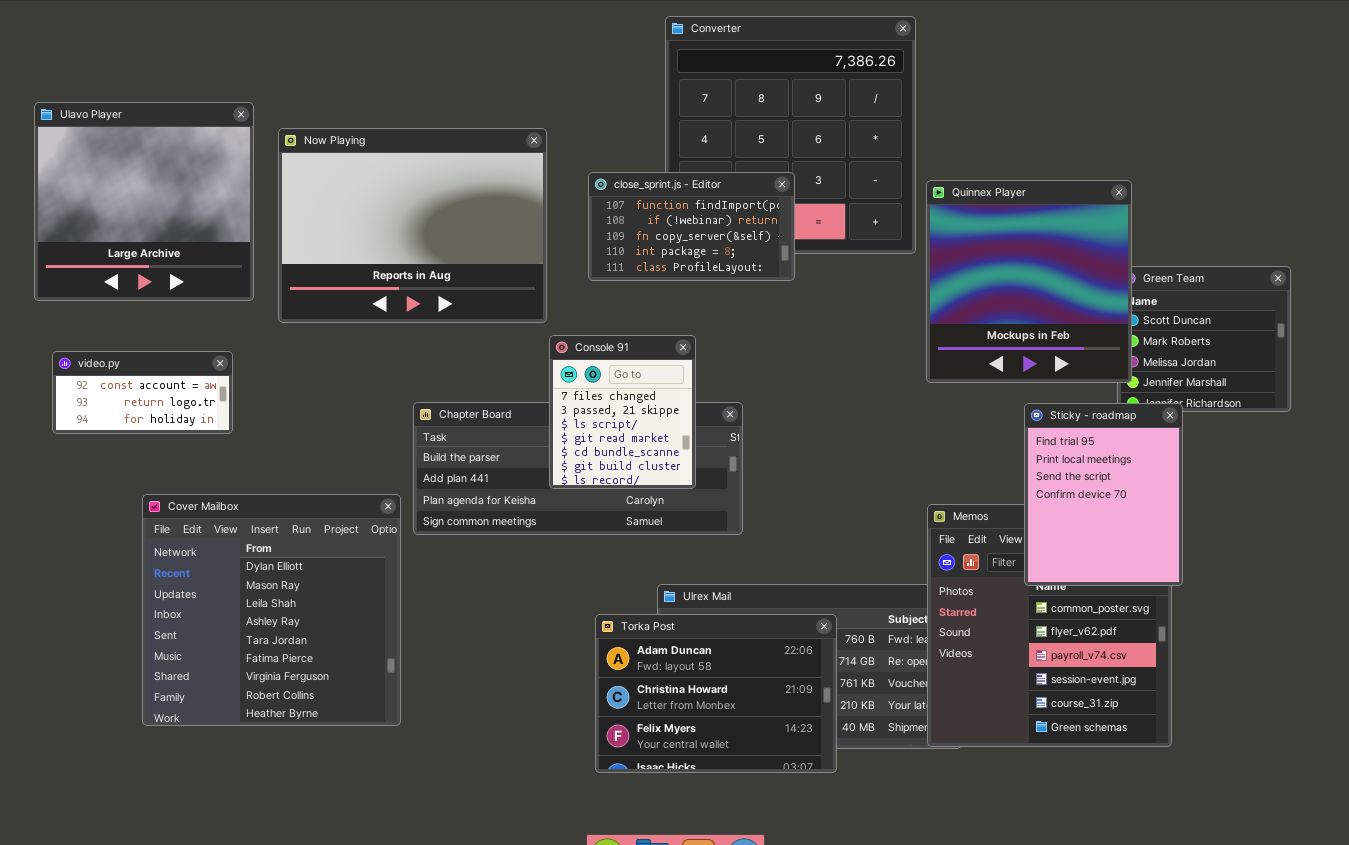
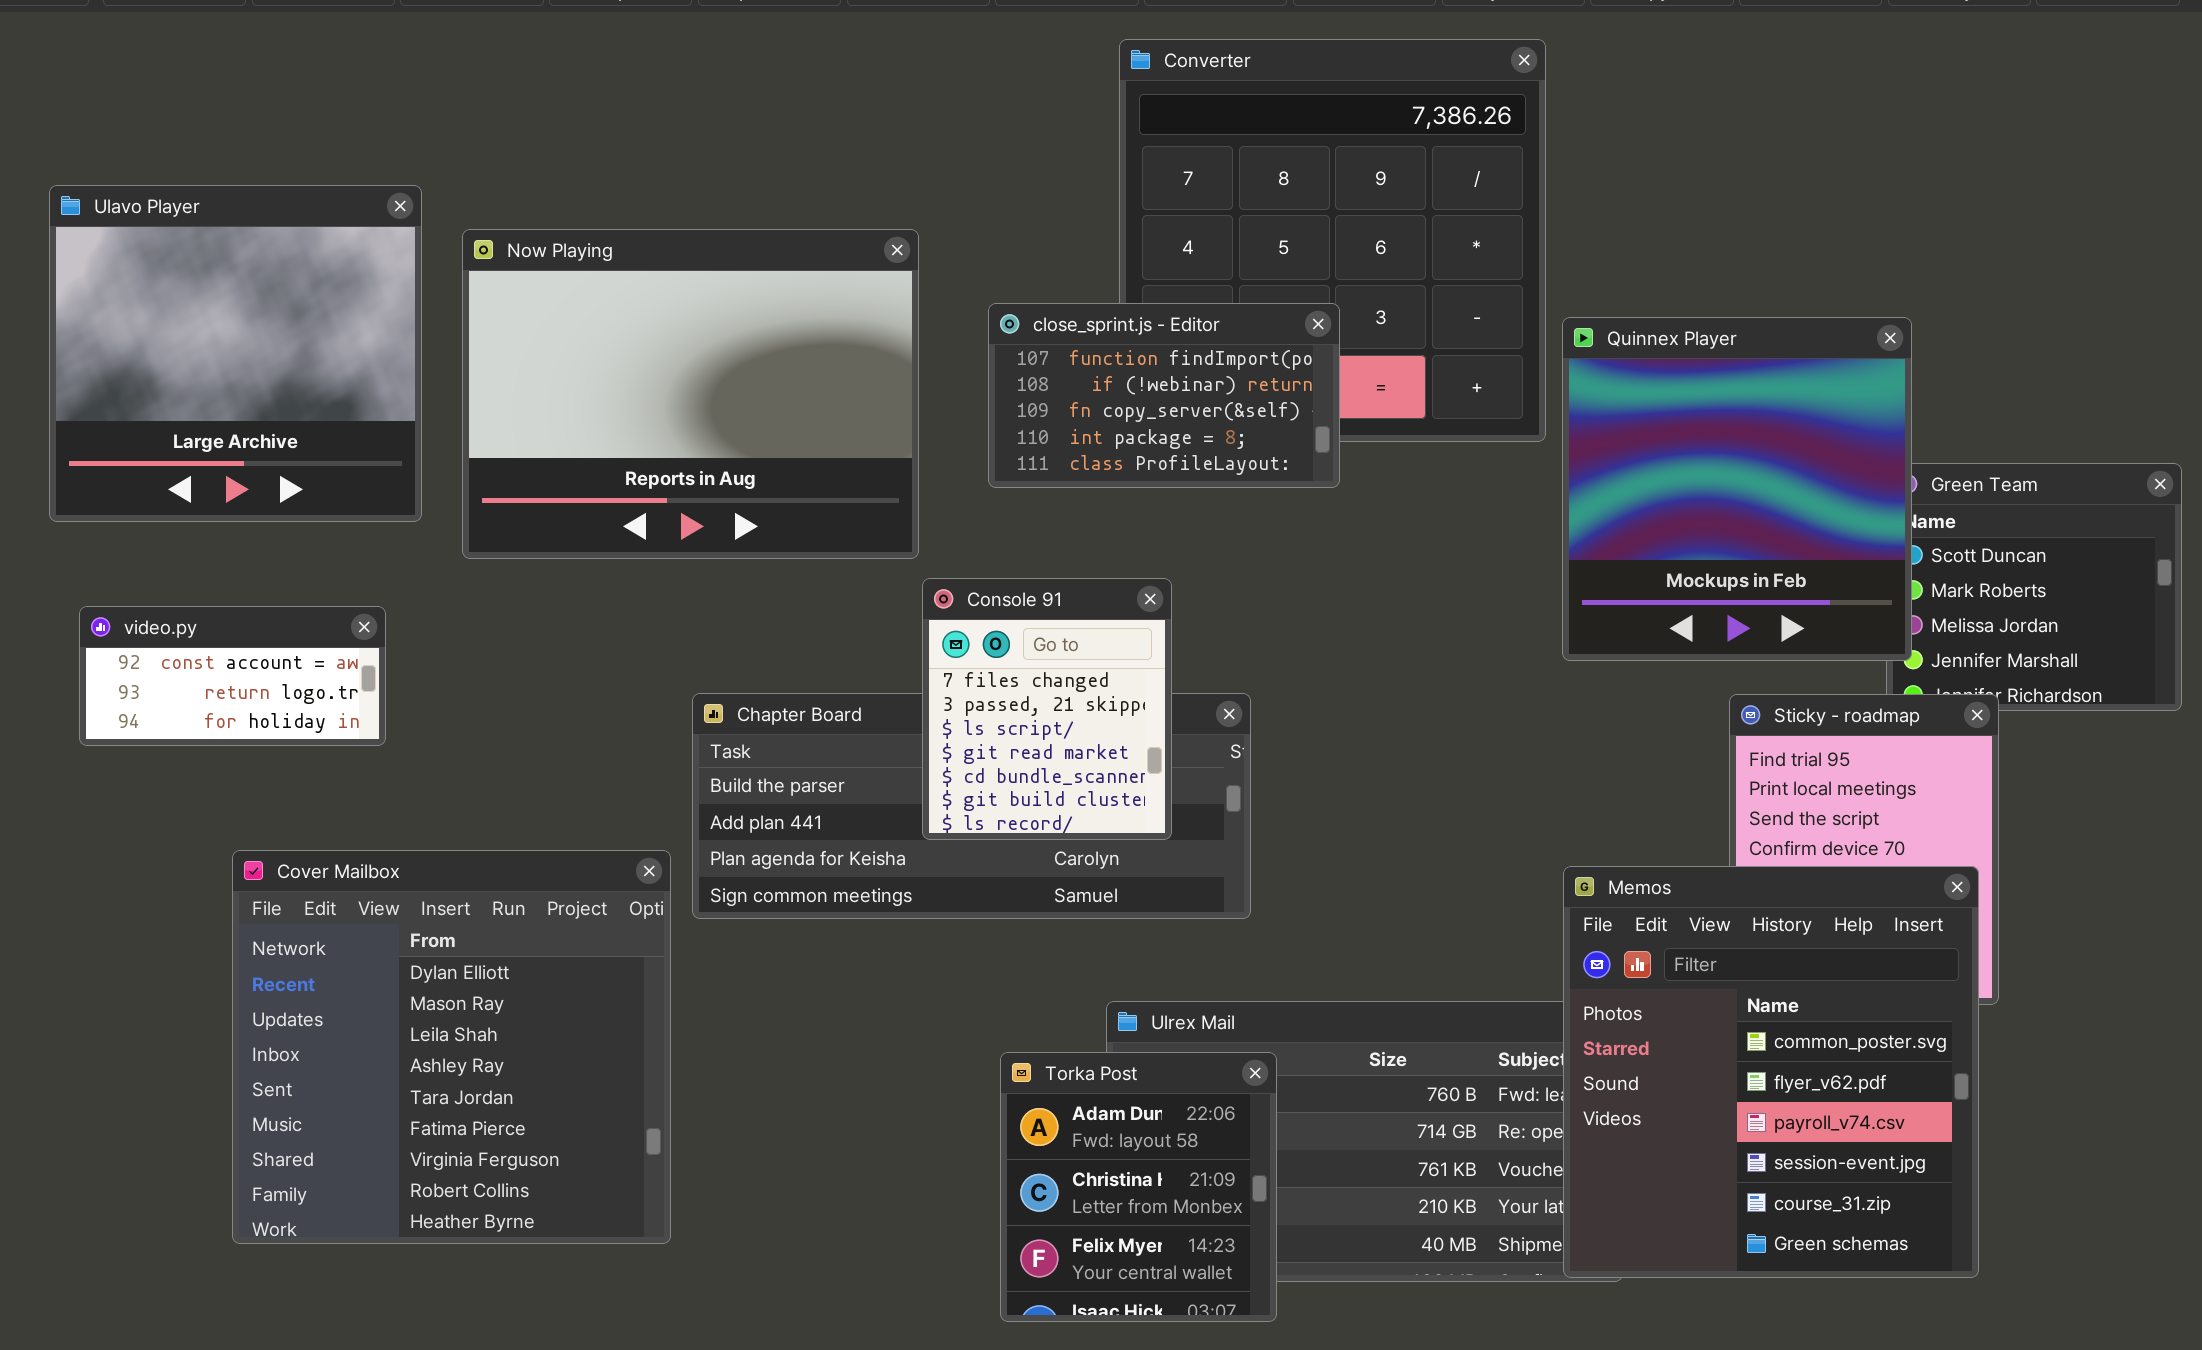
Memos: [927,504,1172,747] -> [1563,866,1979,1278], raised
Torka Post: [595,614,837,773] -> [1000,1052,1277,1322], resized

